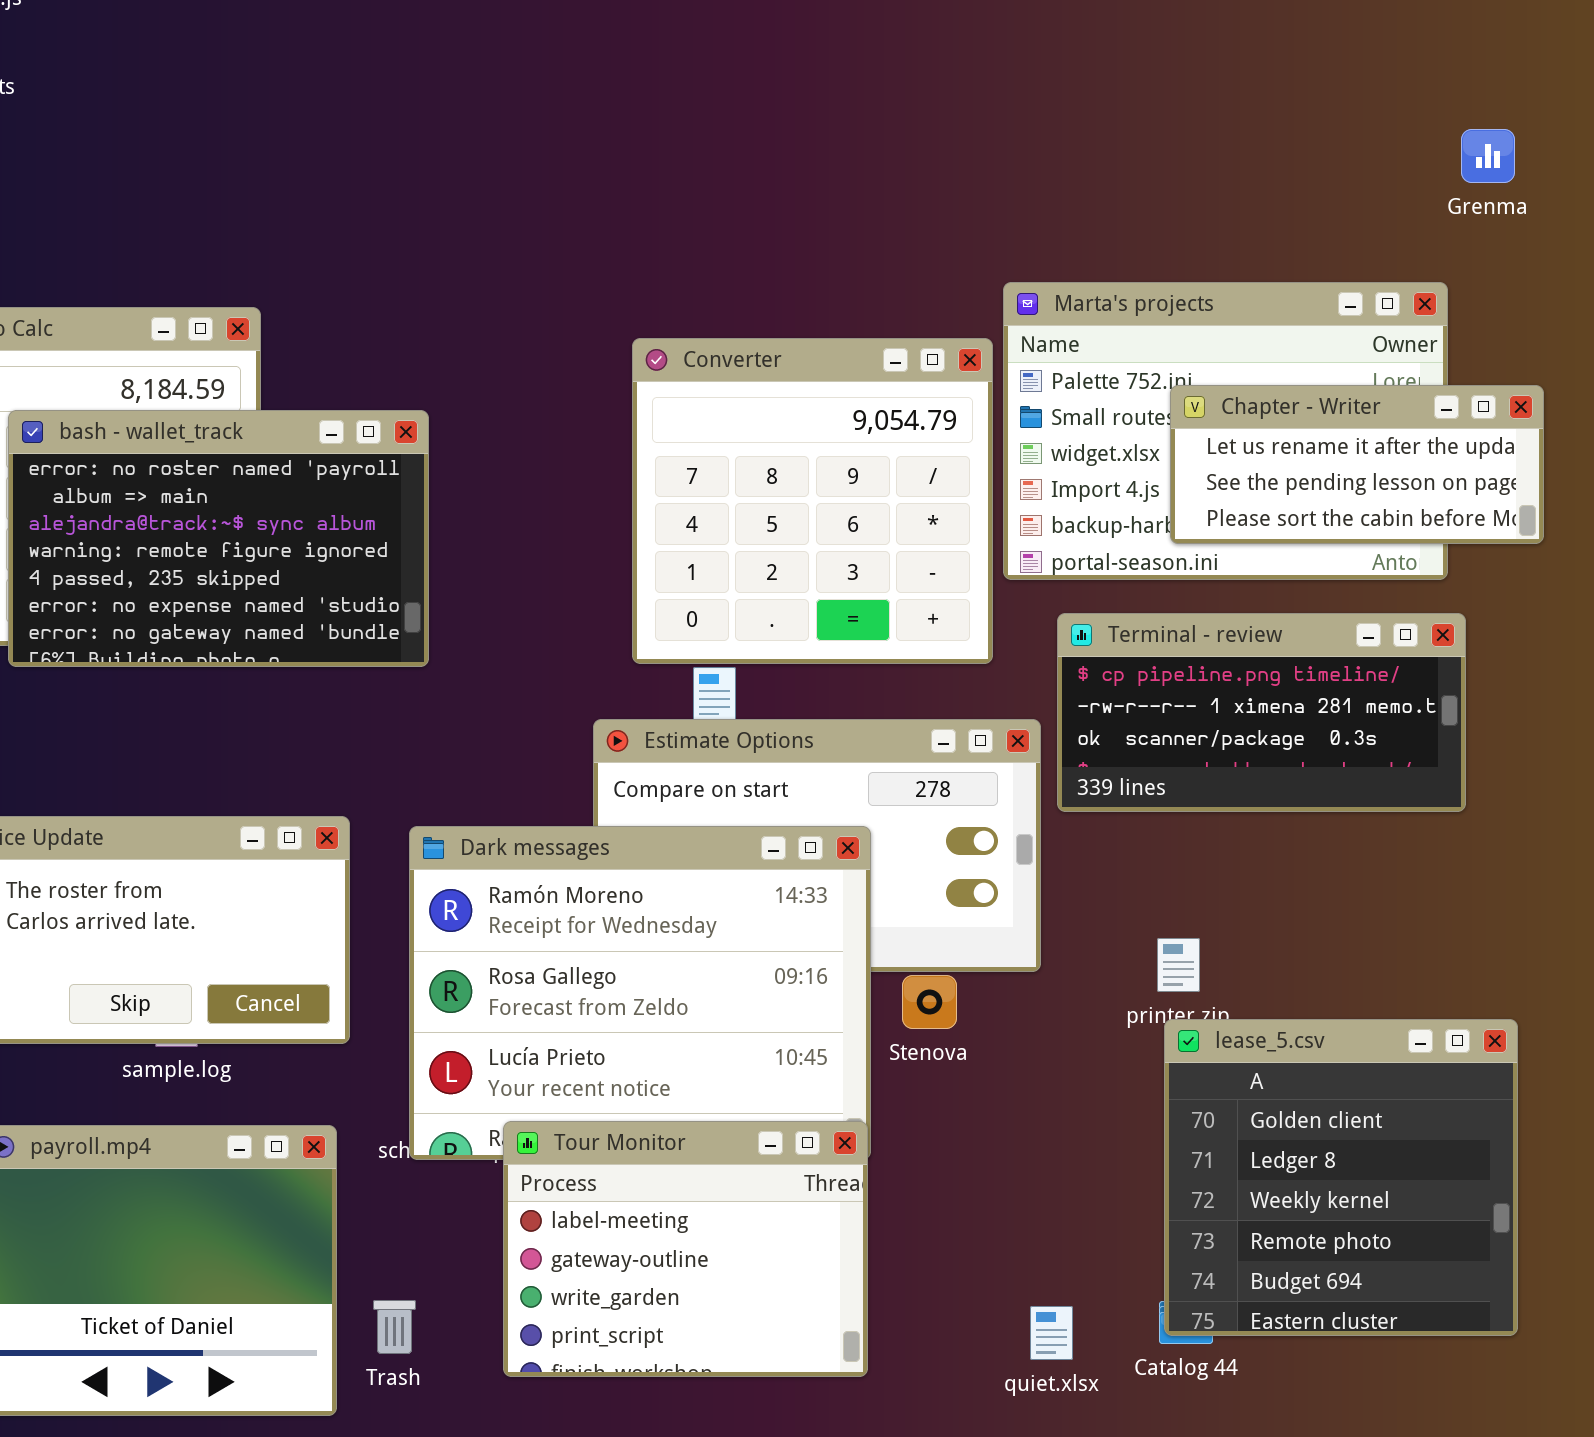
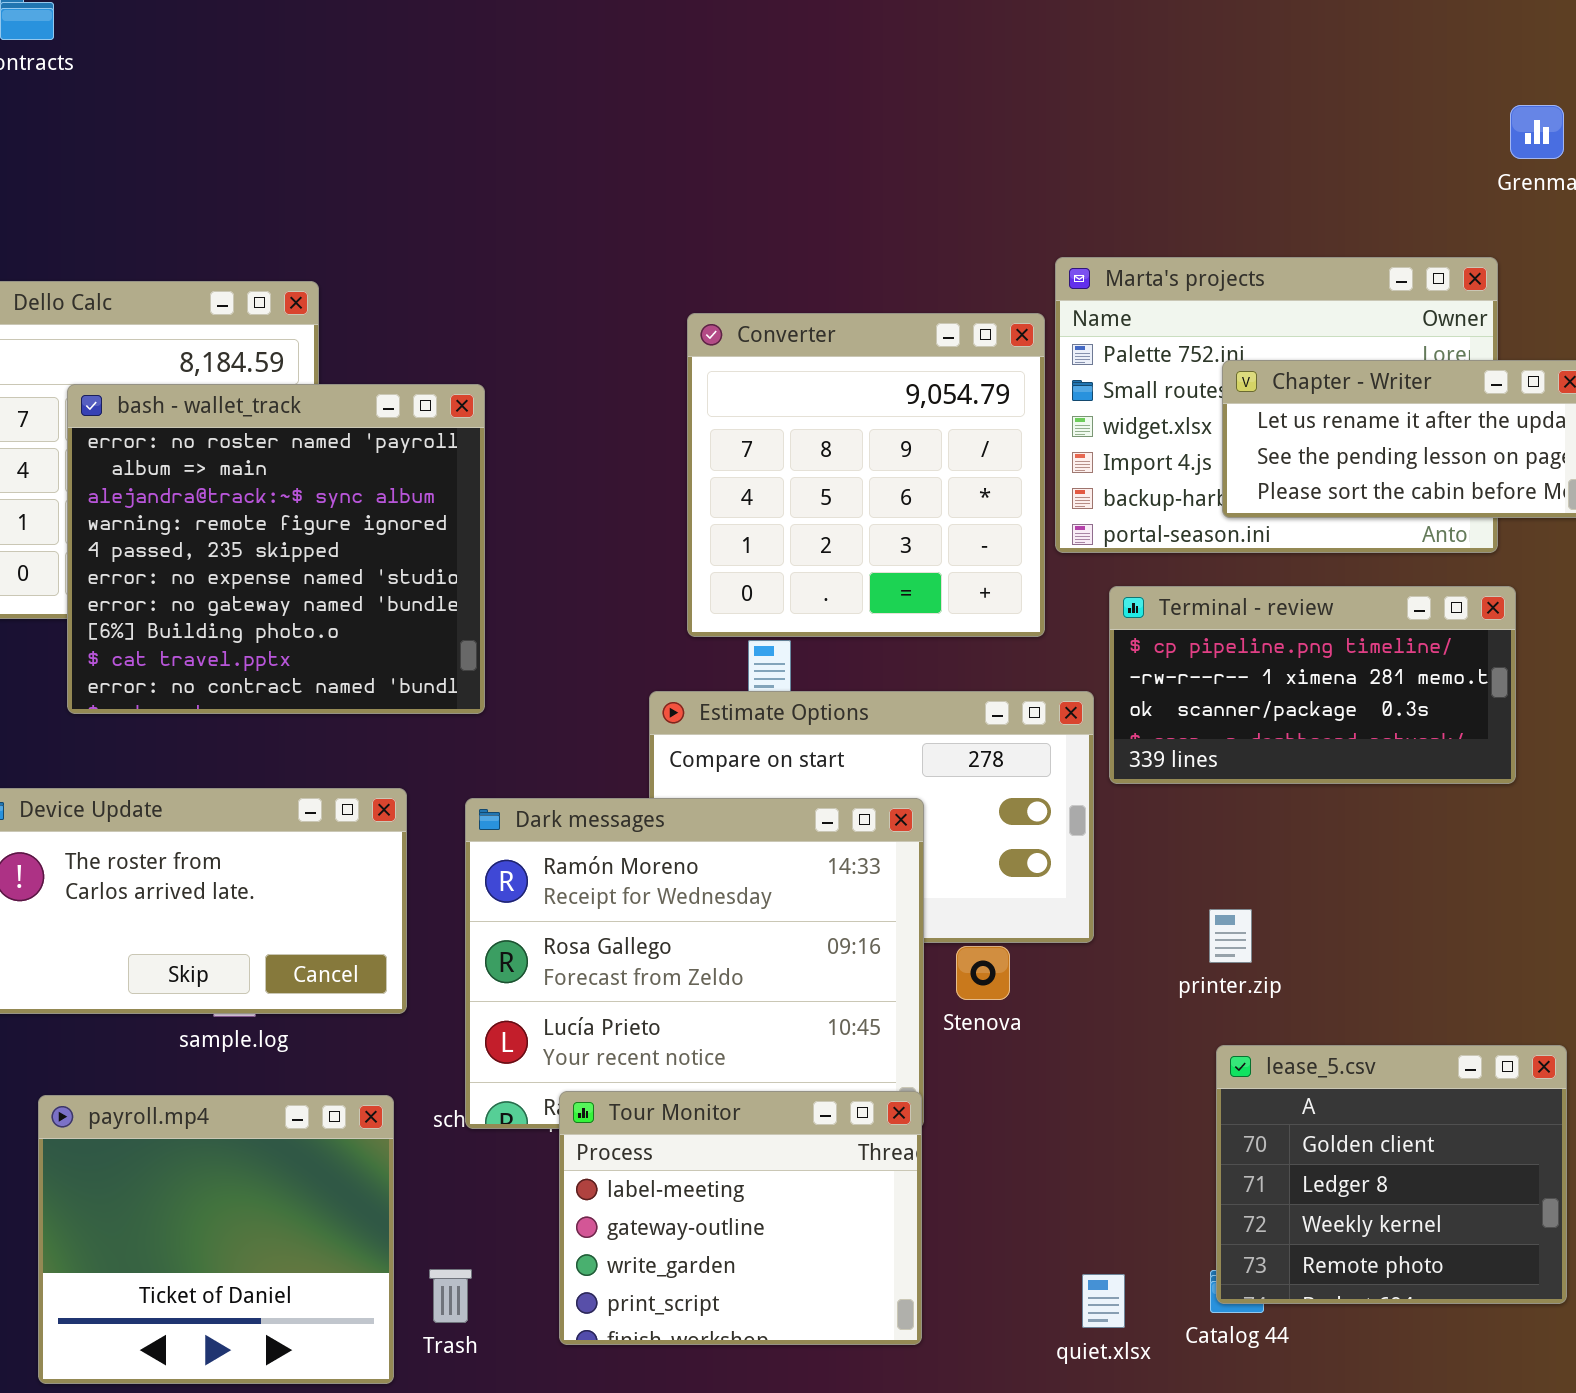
bash - wallet_track: [8,410,429,667] -> [67,384,485,714], resized
lease_5.csv: [1164,1019,1518,1336] -> [1216,1045,1567,1304], resized

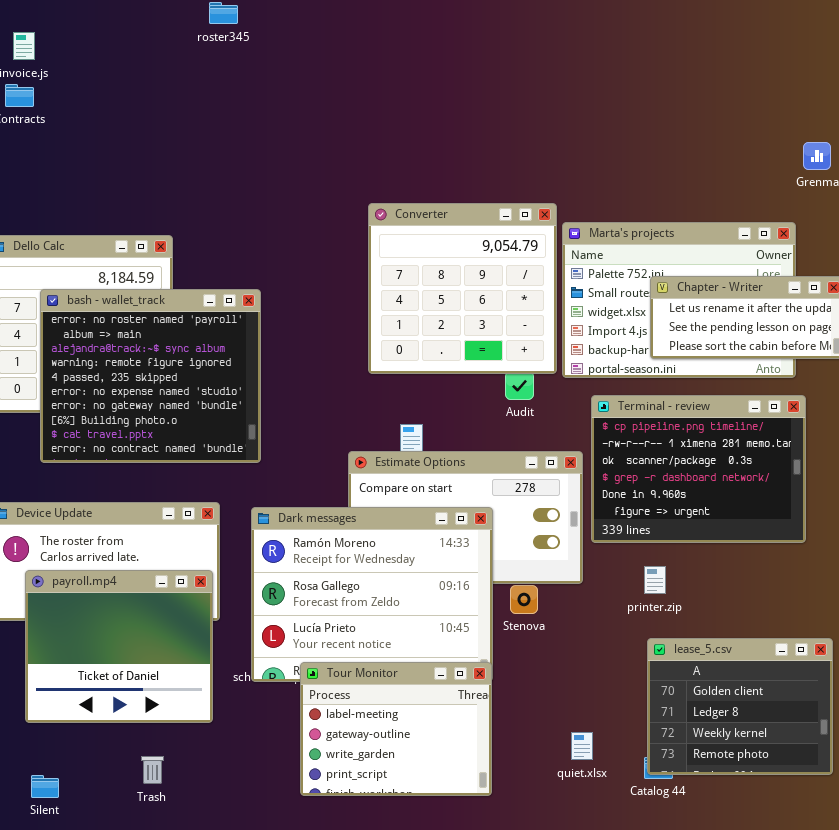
Converter: [687,313,1045,637] -> [368,203,557,374], moved
Terminal - review: [1109,586,1516,784] -> [591,395,806,543], resized
payroll.mp4: [38,1095,394,1384] -> [25,570,213,723], moved
Trash: [429,1269,472,1323] -> [141,756,164,784], moved
quiet.xlsx: [1082,1274,1125,1328] -> [571,732,593,760], moved

